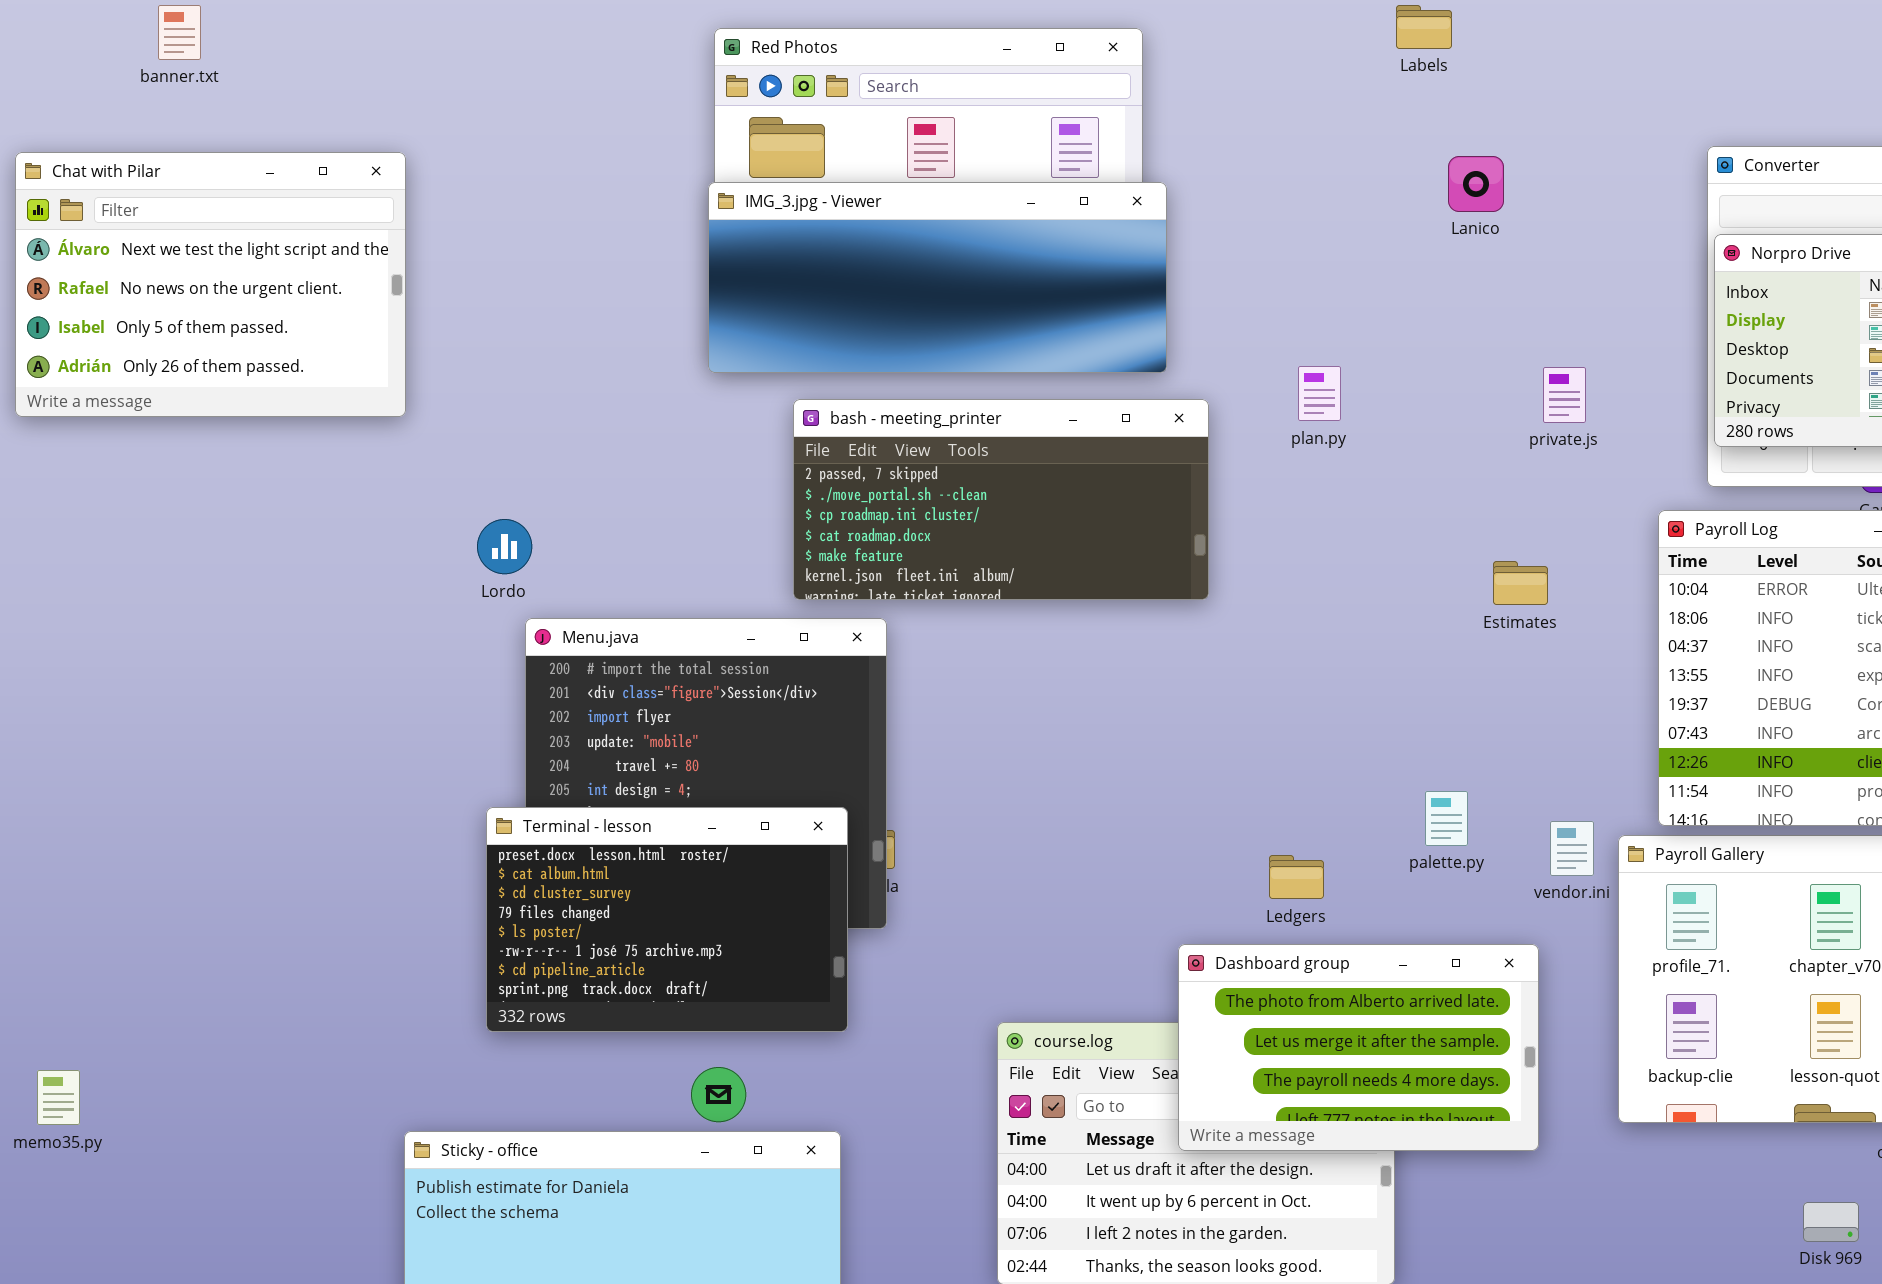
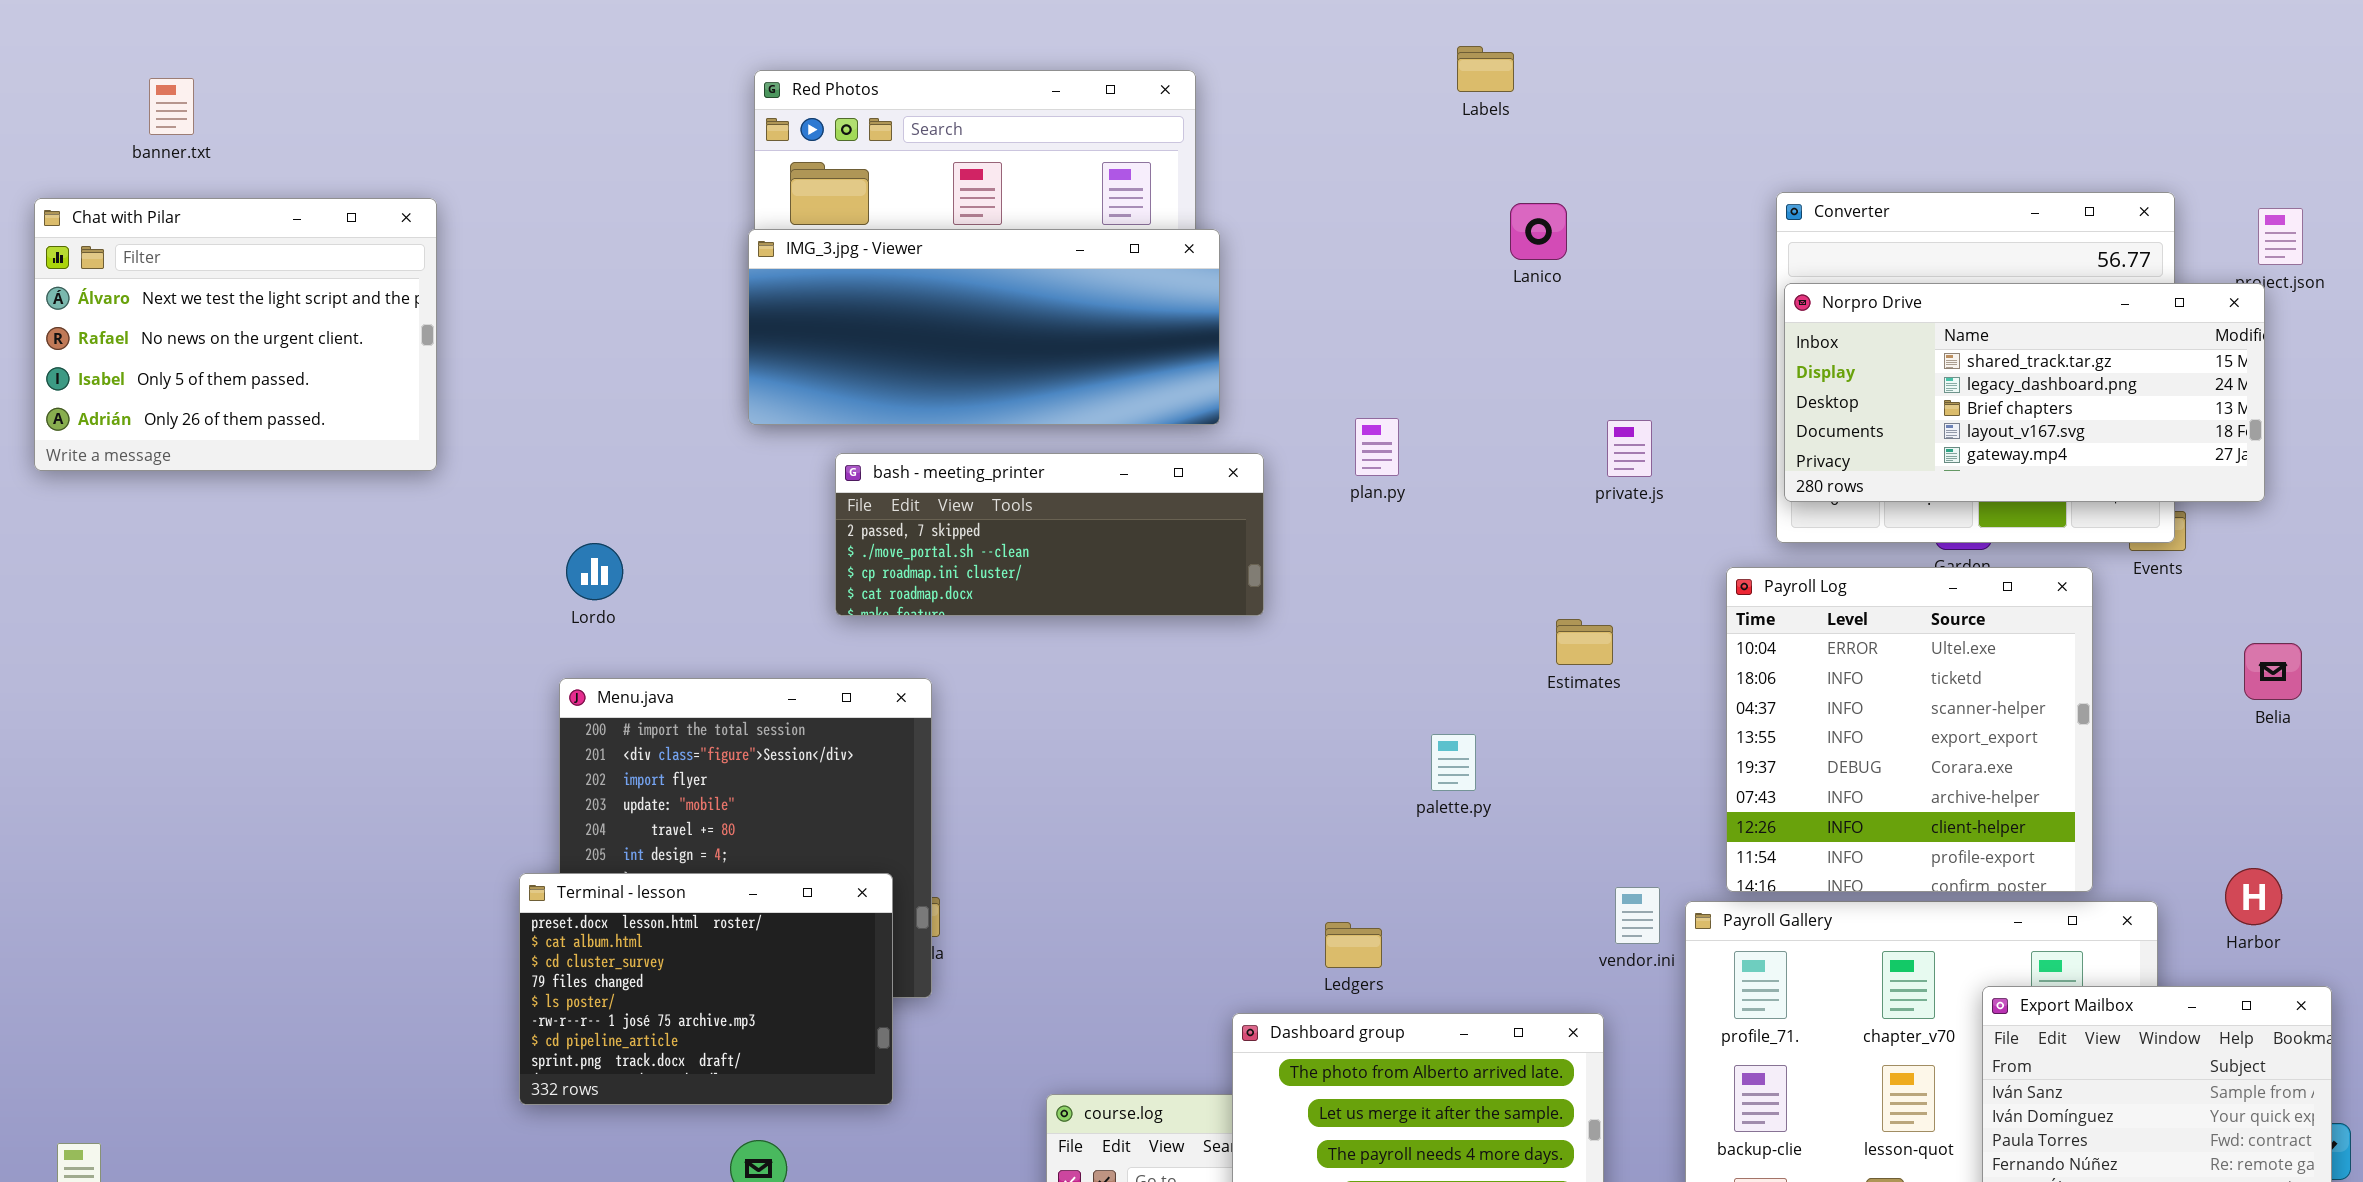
banner.txt: [158,5,201,60] -> [149,78,194,135], moved
bash - meeting_printer: [793,399,1209,600] -> [835,453,1264,616], resized
Lordo: [477,519,532,574] -> [566,543,623,600], moved
palette.py: [1425,791,1468,846] -> [1431,734,1476,791], moved

